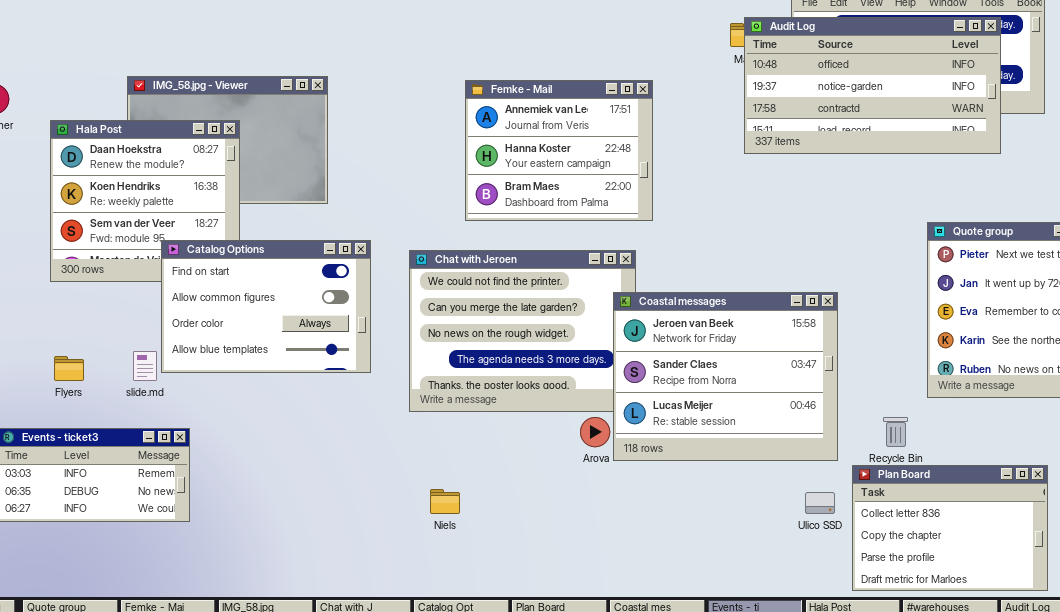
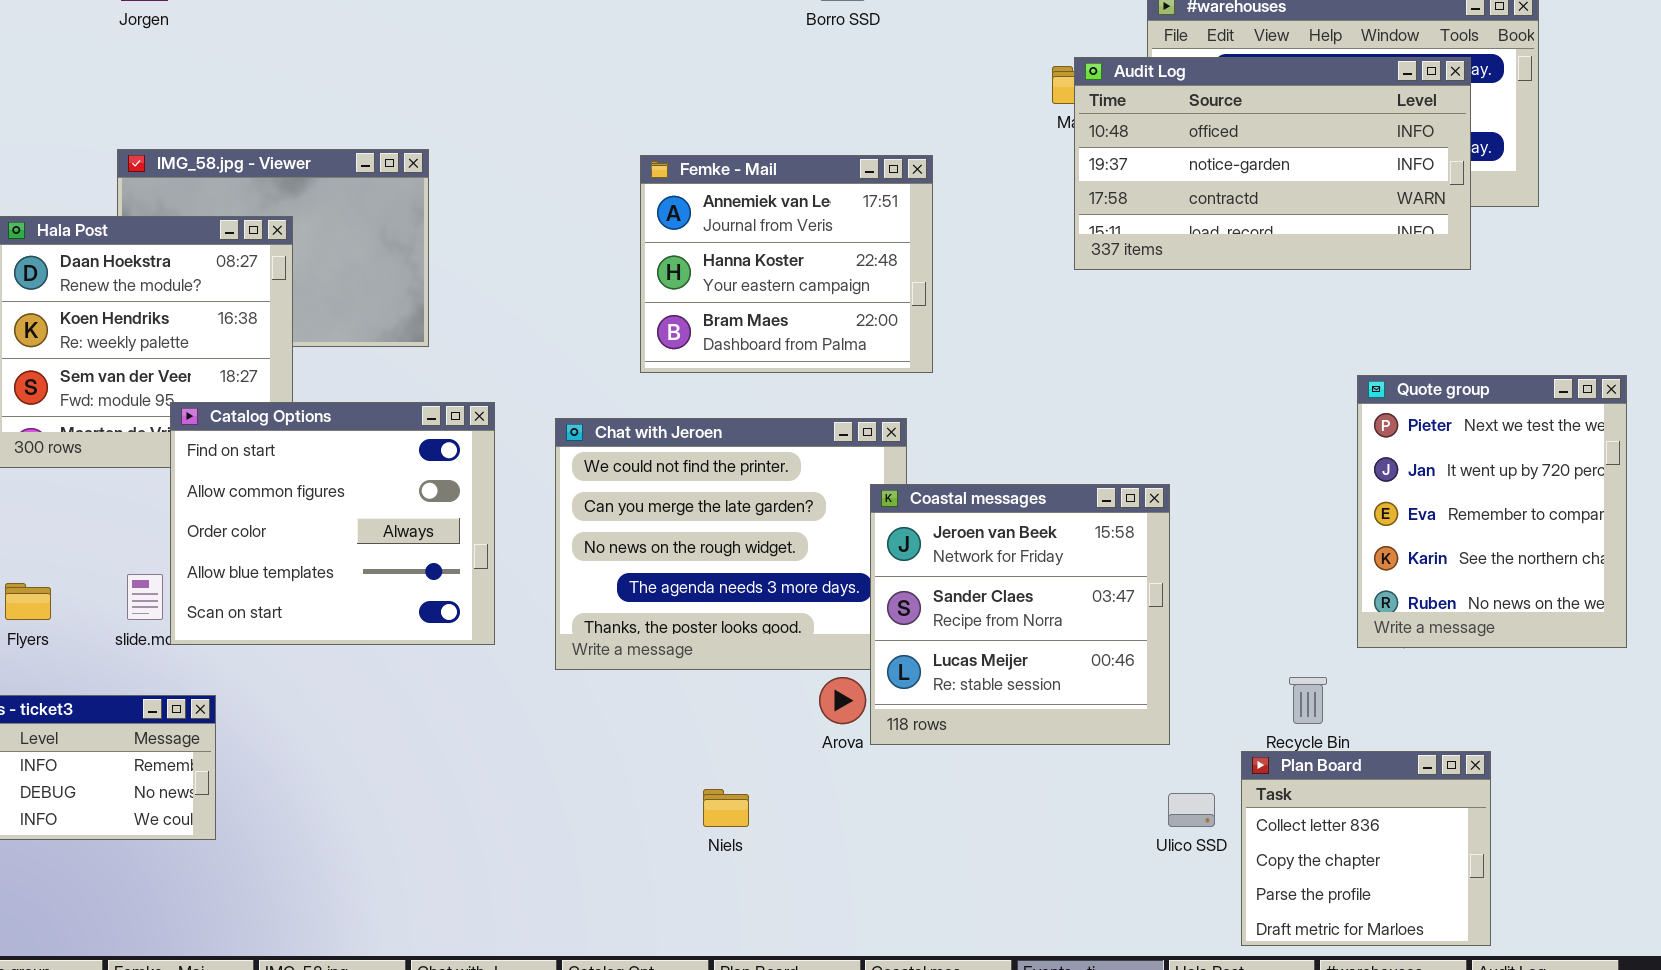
Catalog Options: [161,240,371,373] -> [170,402,495,645], resized
Coastal messages: [613,292,838,461] -> [870,484,1170,745], resized
Plan Board: [852,465,1048,591] -> [1241,751,1491,946], resized
Niels: [430,489,460,514] -> [703,789,749,827], moved

